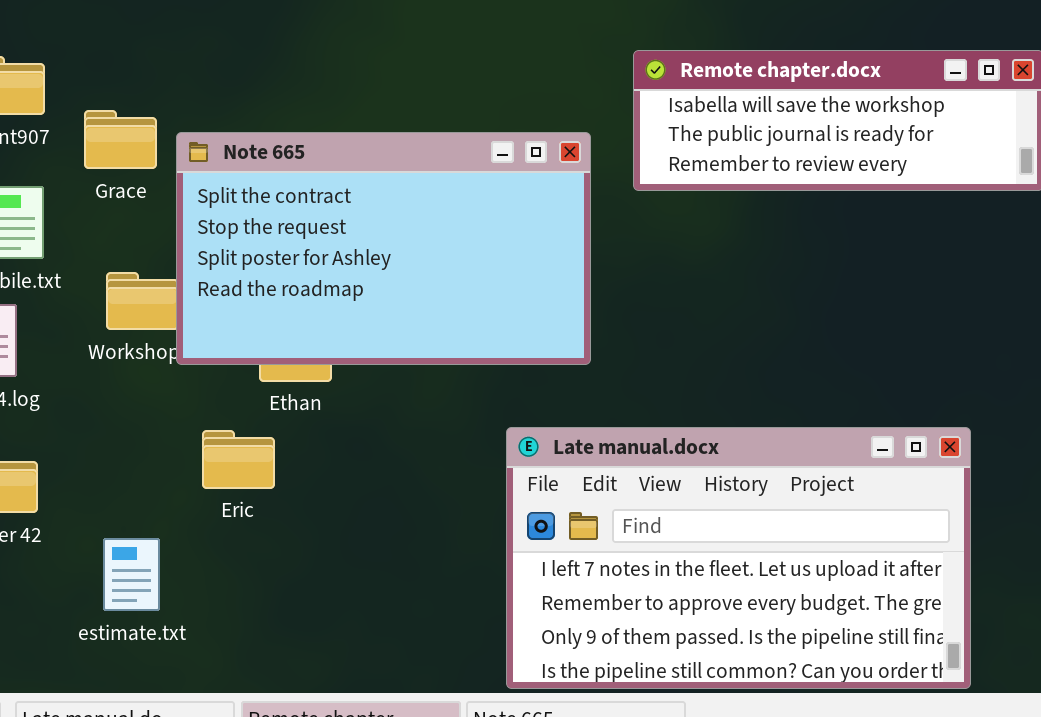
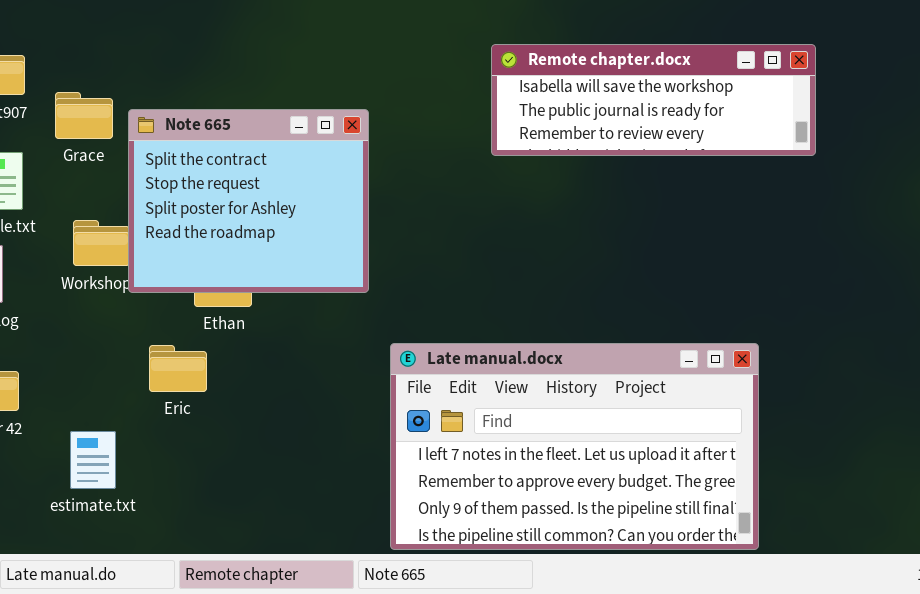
Note 665: [176,132,591,365] -> [128,109,369,293], resized

